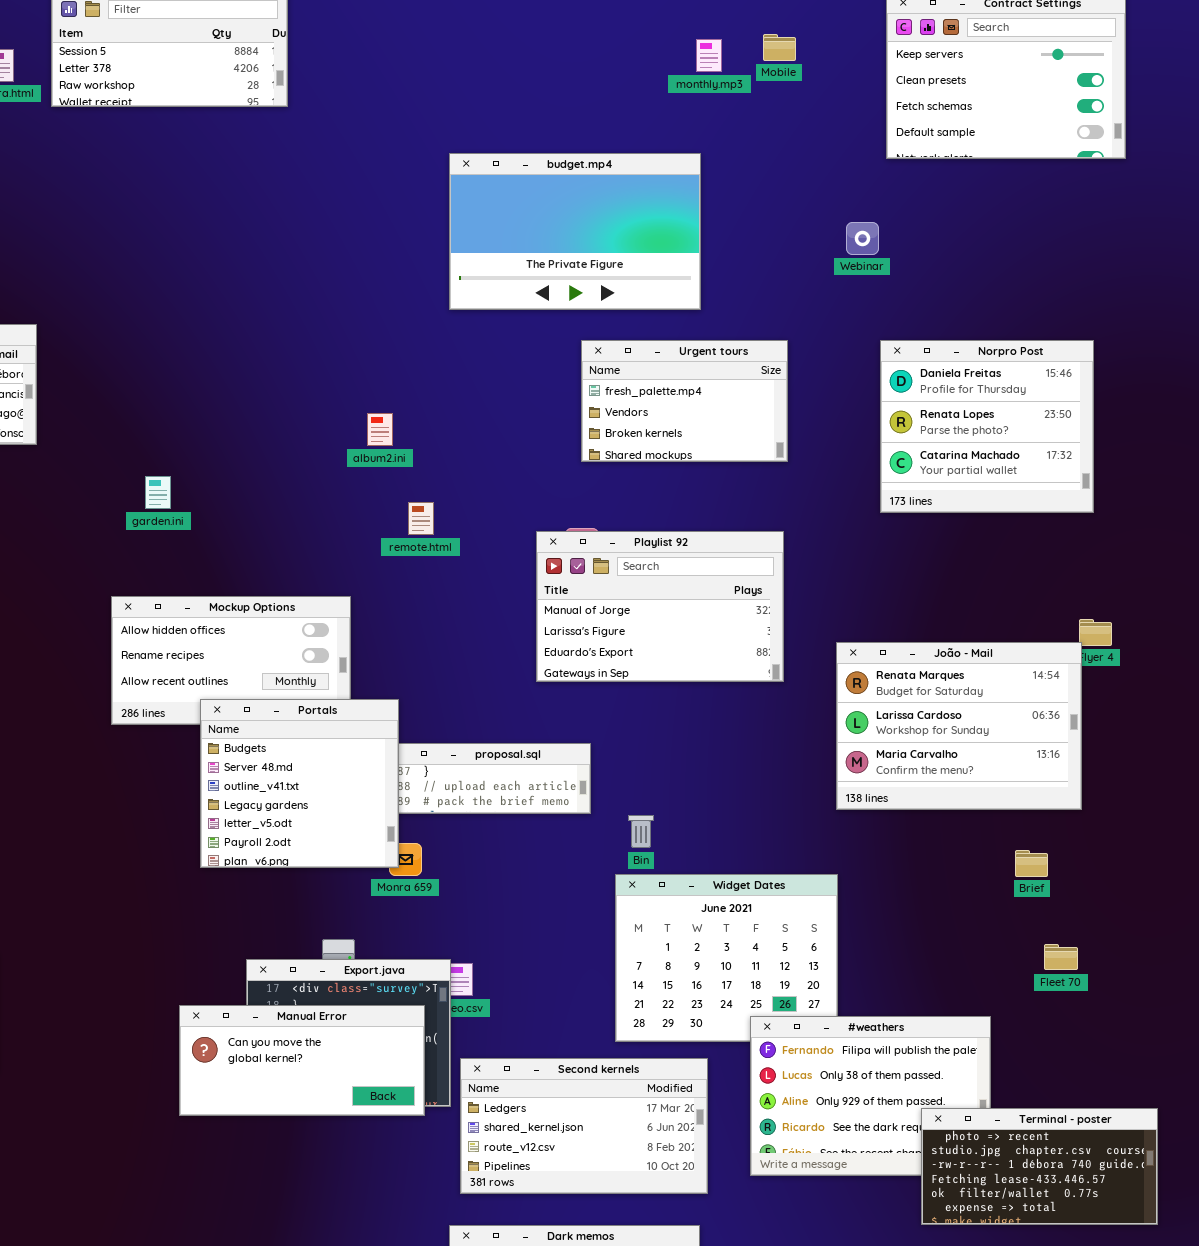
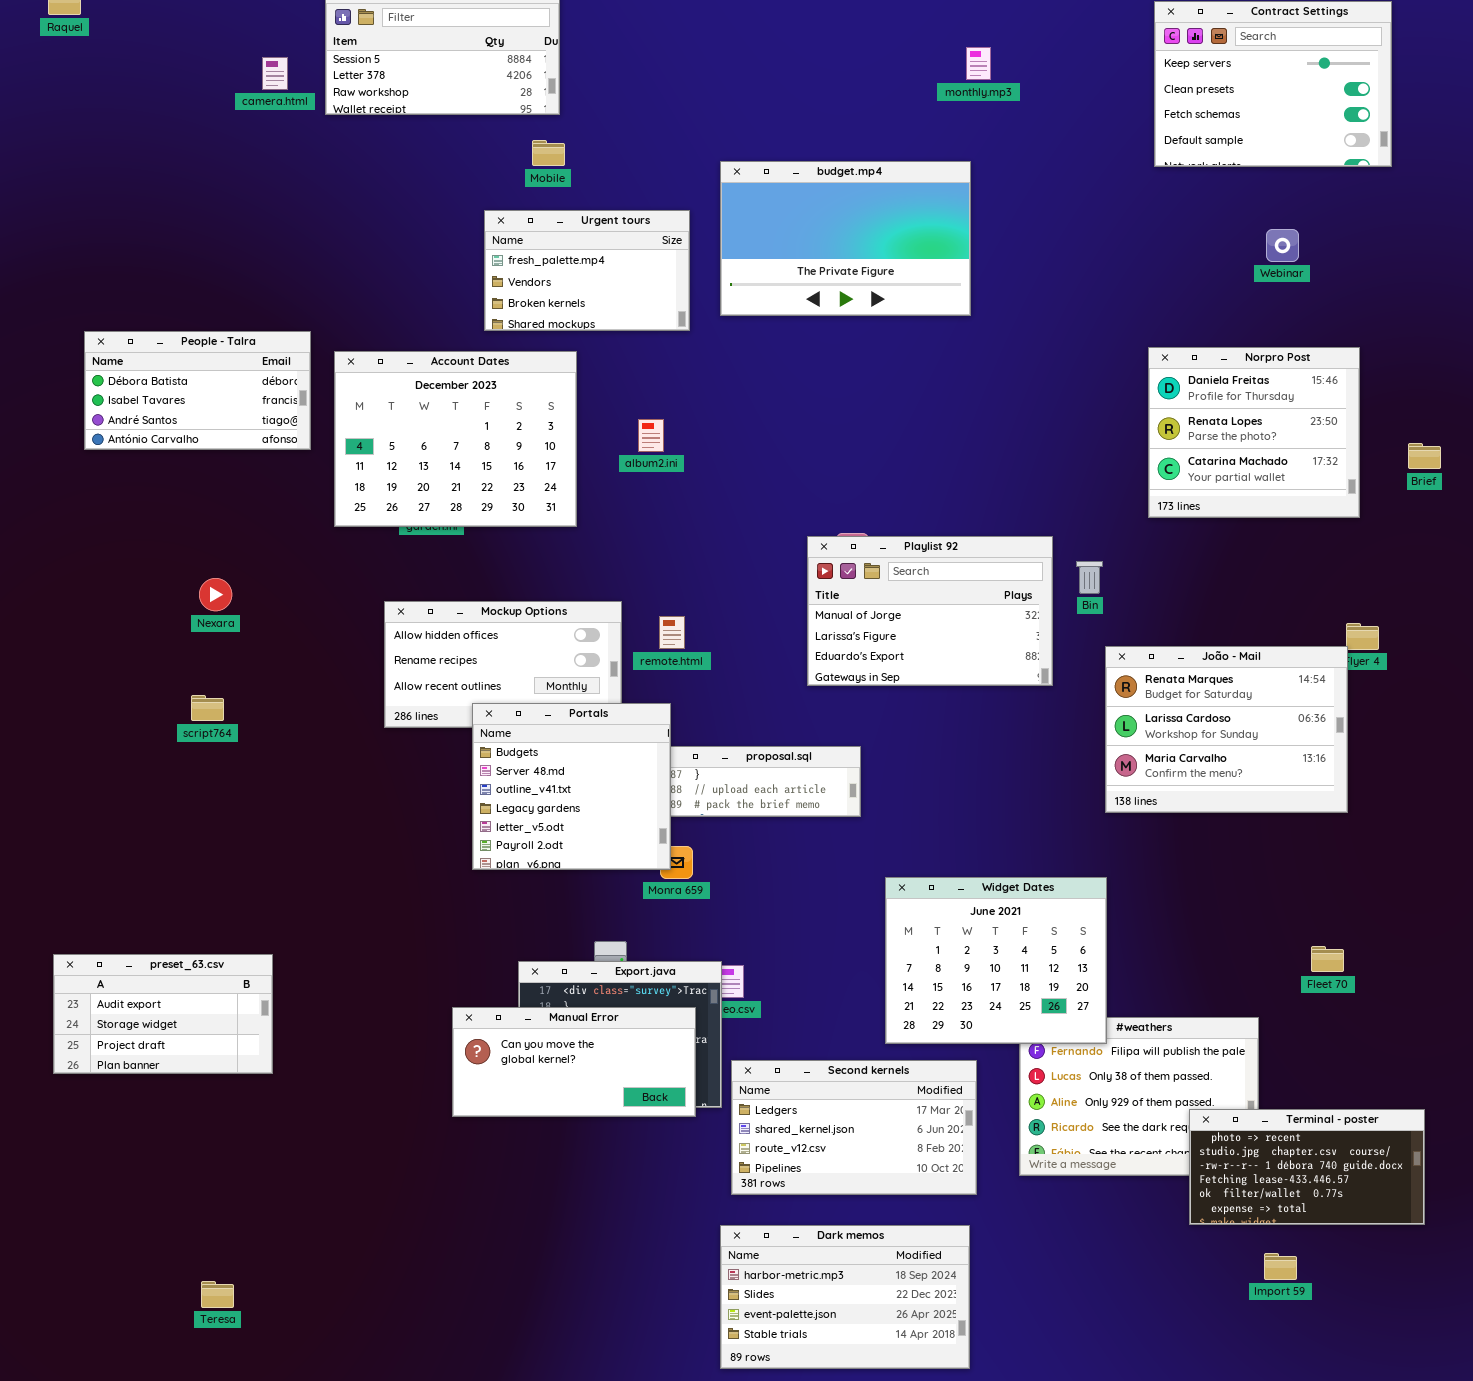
Mobile: [763,34,796,61] -> [532,140,565,166], moved
Webinar: [846,222,879,255] -> [1266,229,1299,262], moved
Urgent tours: [581,340,788,462] -> [484,210,690,331], moved
Account Dates: none -> [334,351,577,527], opened
remote.html: [408,502,434,535] -> [659,616,685,649], moved
Bin: [628,815,654,848] -> [1076,561,1103,594], moved
Brief: [1015,850,1048,877] -> [1408,443,1441,469], moved
Widget Dates: [615,874,838,1042] -> [885,877,1107,1044], raised

